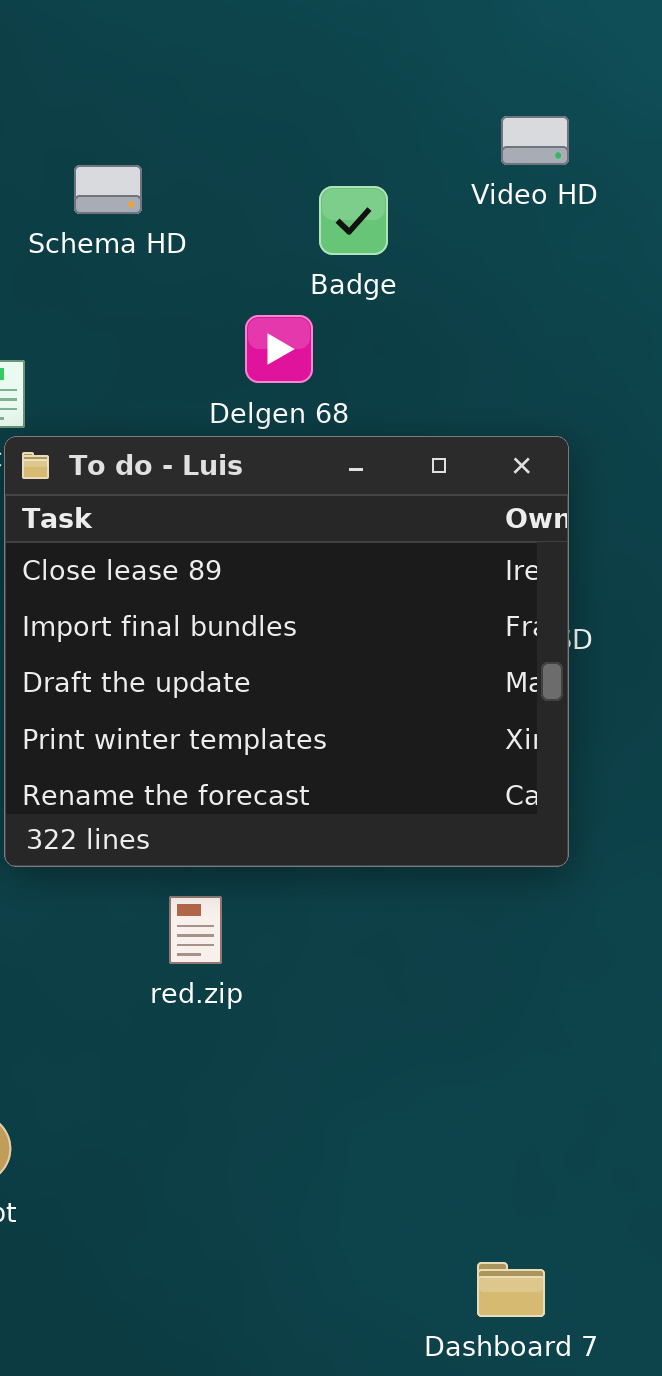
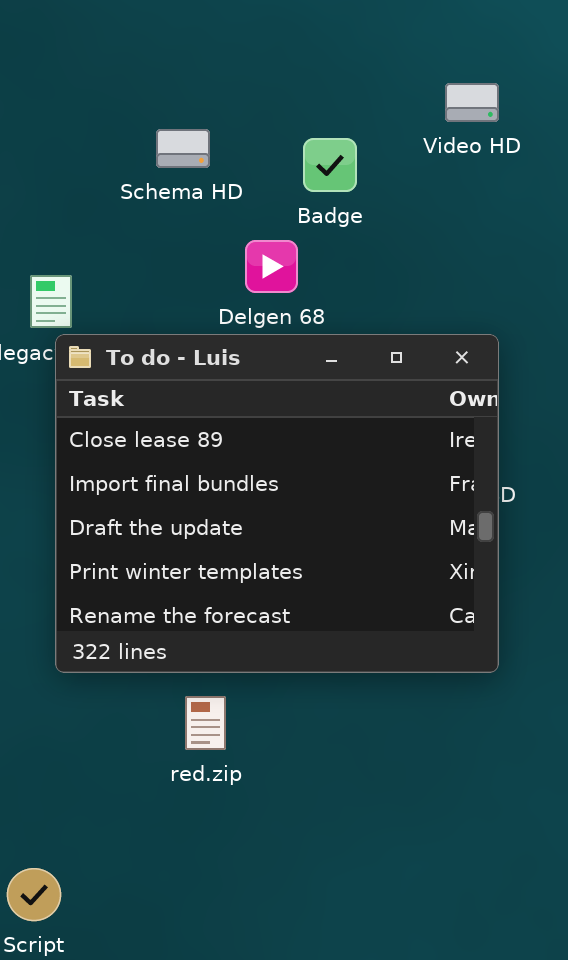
Schema HD: [74,165,142,214] -> [156,129,210,168], moved

